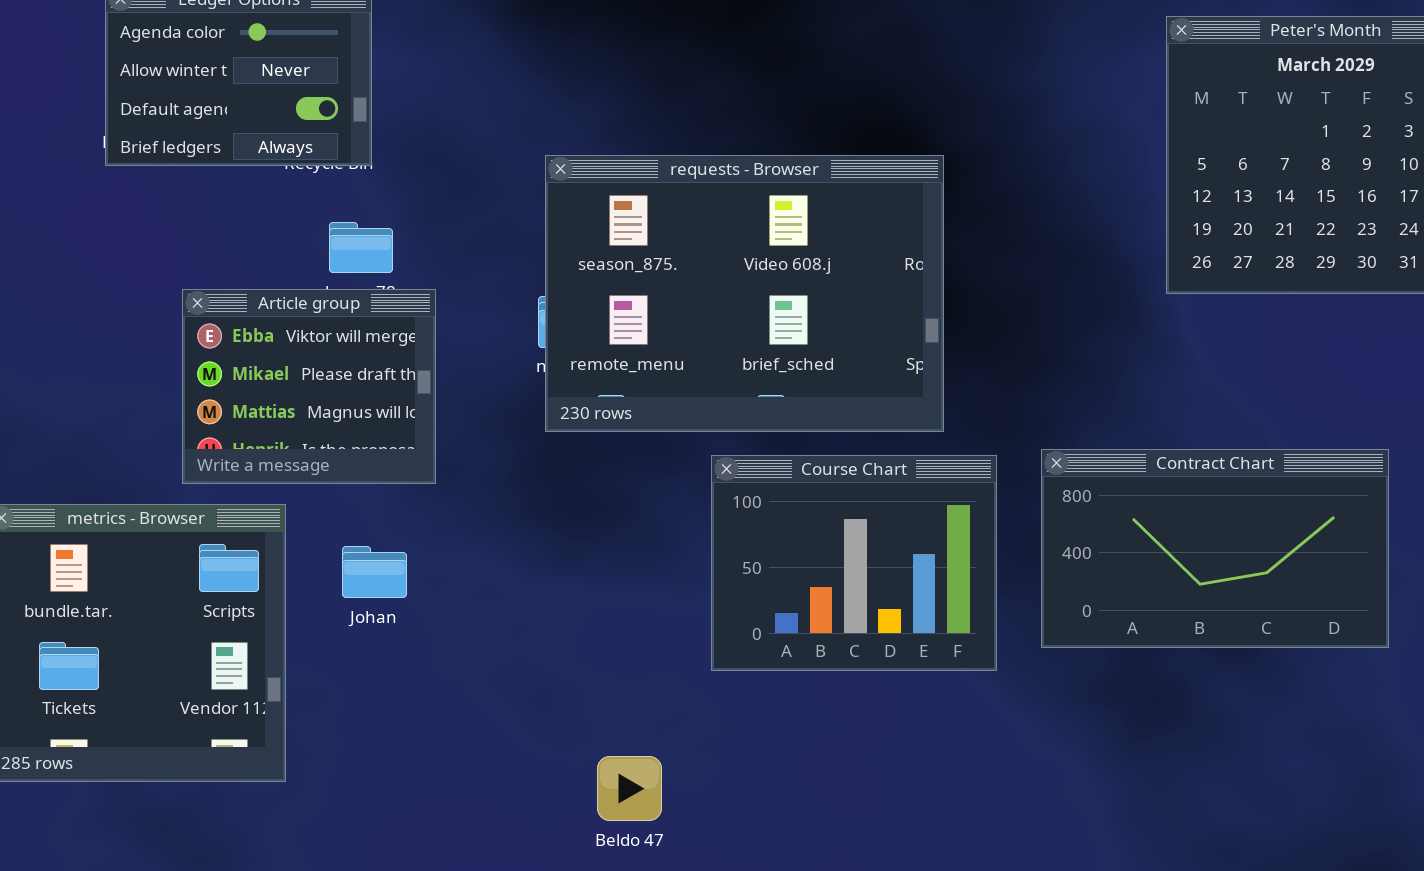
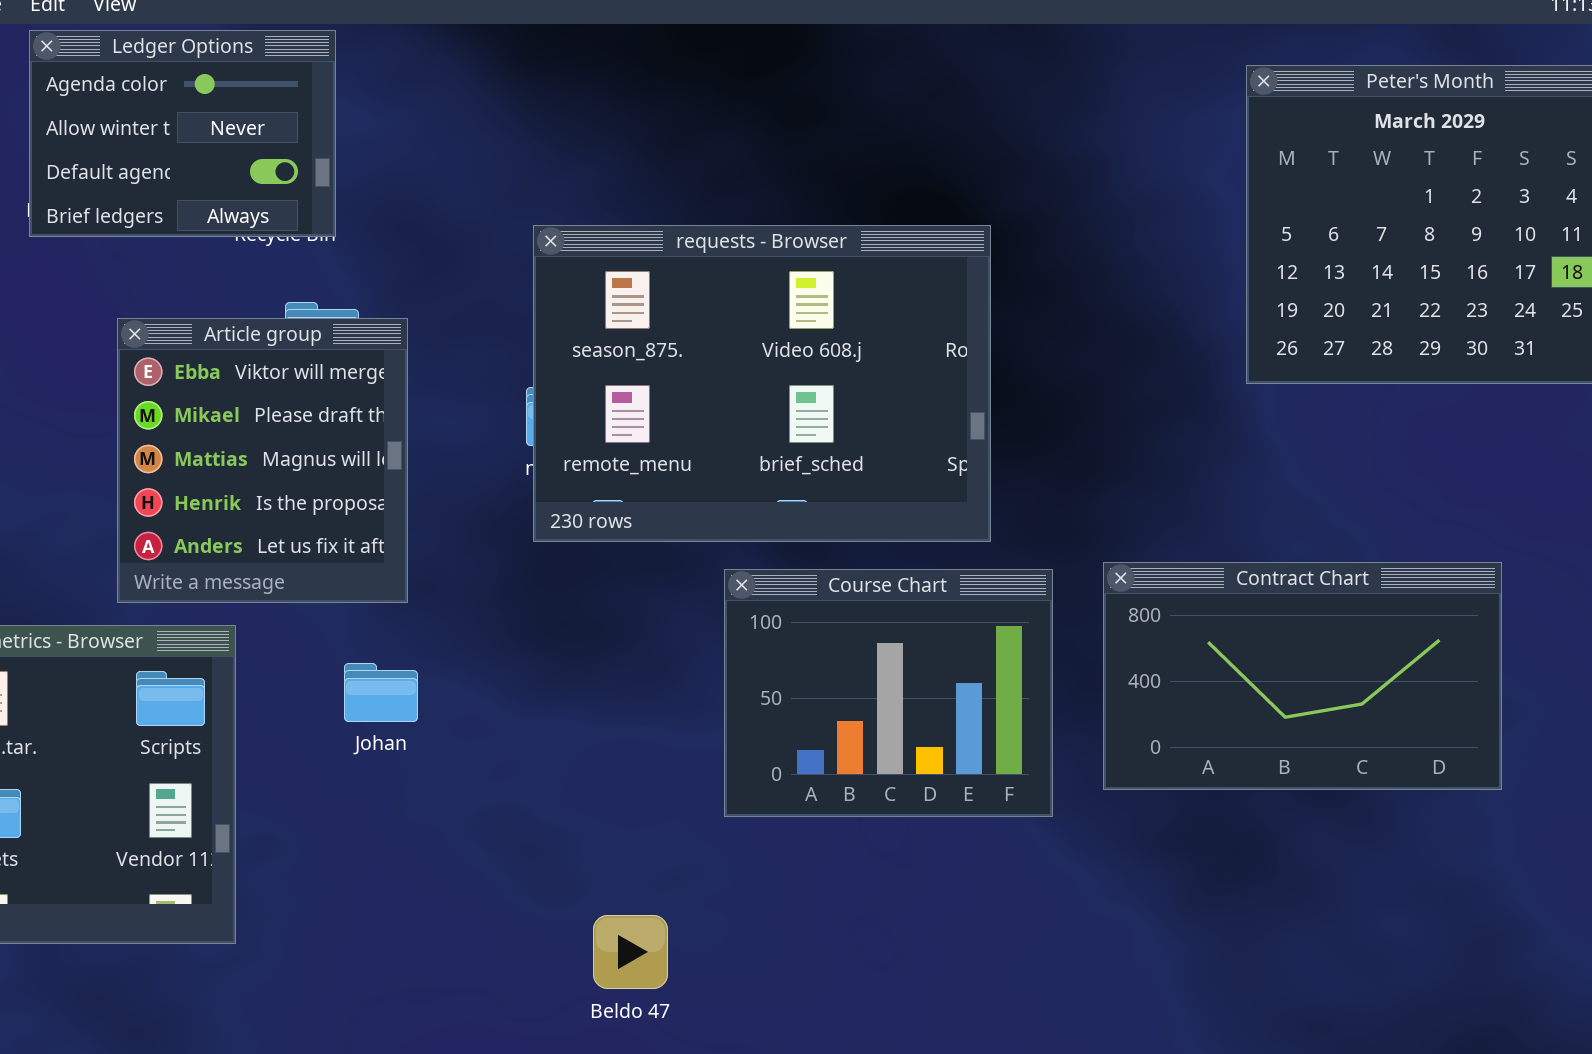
Article group: [182,289,436,484] -> [117,318,408,603], resized
Johan: [342,546,407,598] -> [344,663,418,722], moved

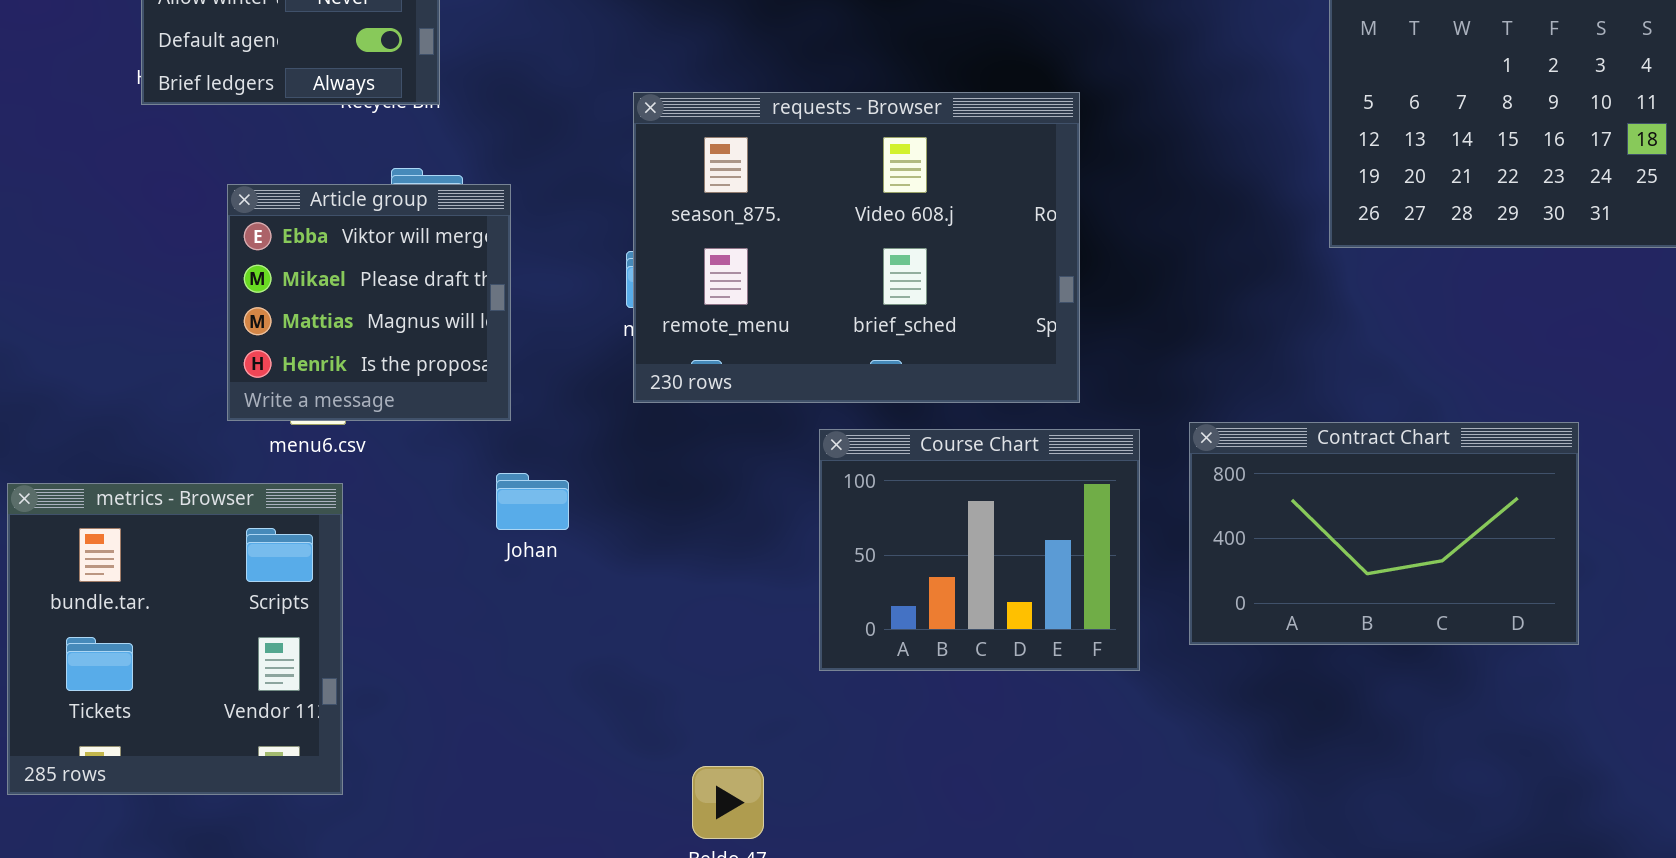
Article group: [117,318,408,603] -> [227,184,511,421], resized
Johan: [344,663,418,722] -> [496,473,569,530], moved

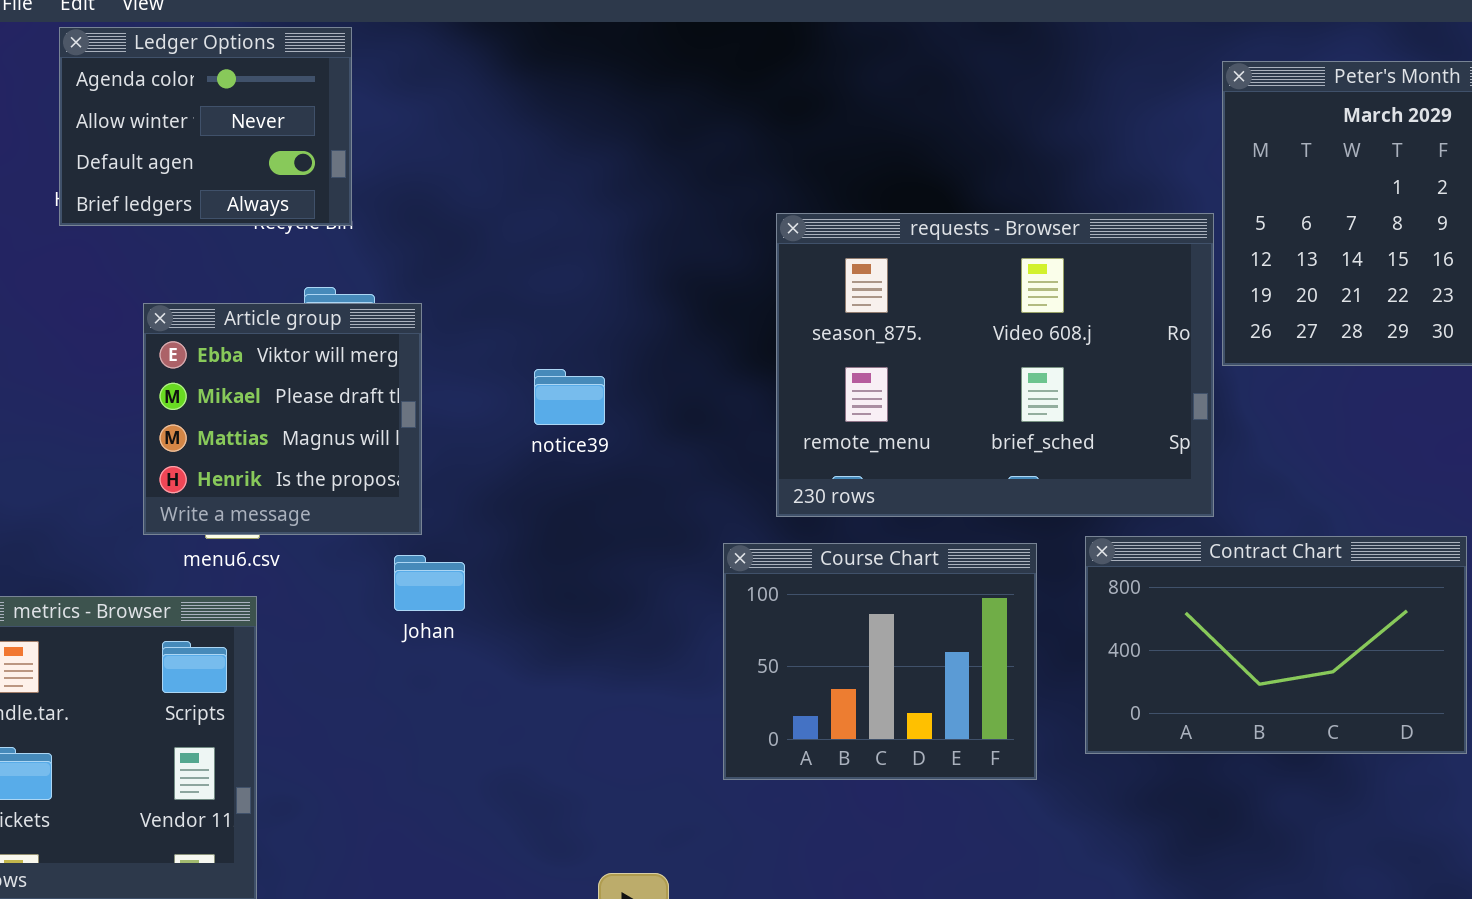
requests - Browser: [633,92,1080,403] -> [776,213,1214,517], moved
Johan: [496,473,569,530] -> [394,555,465,611], moved

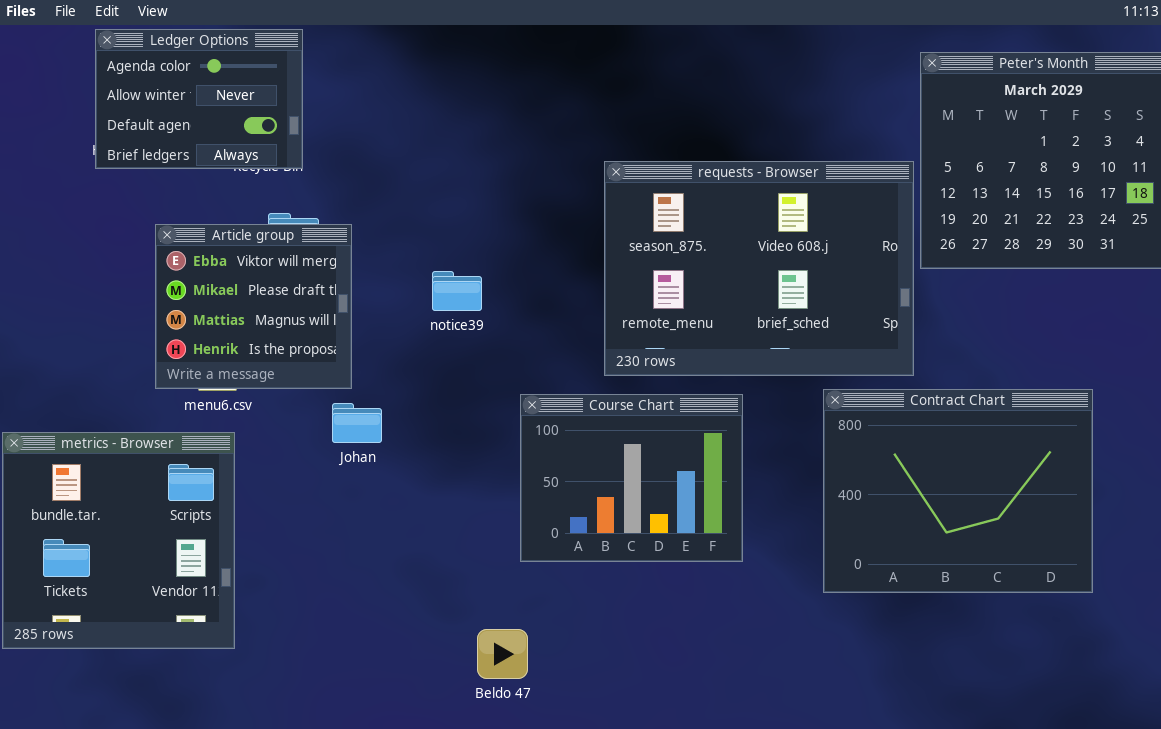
Contract Chart: [1085,536,1467,754] -> [823,389,1093,593], resized
Course Chart: [723,543,1037,780] -> [520,394,743,562], moved

